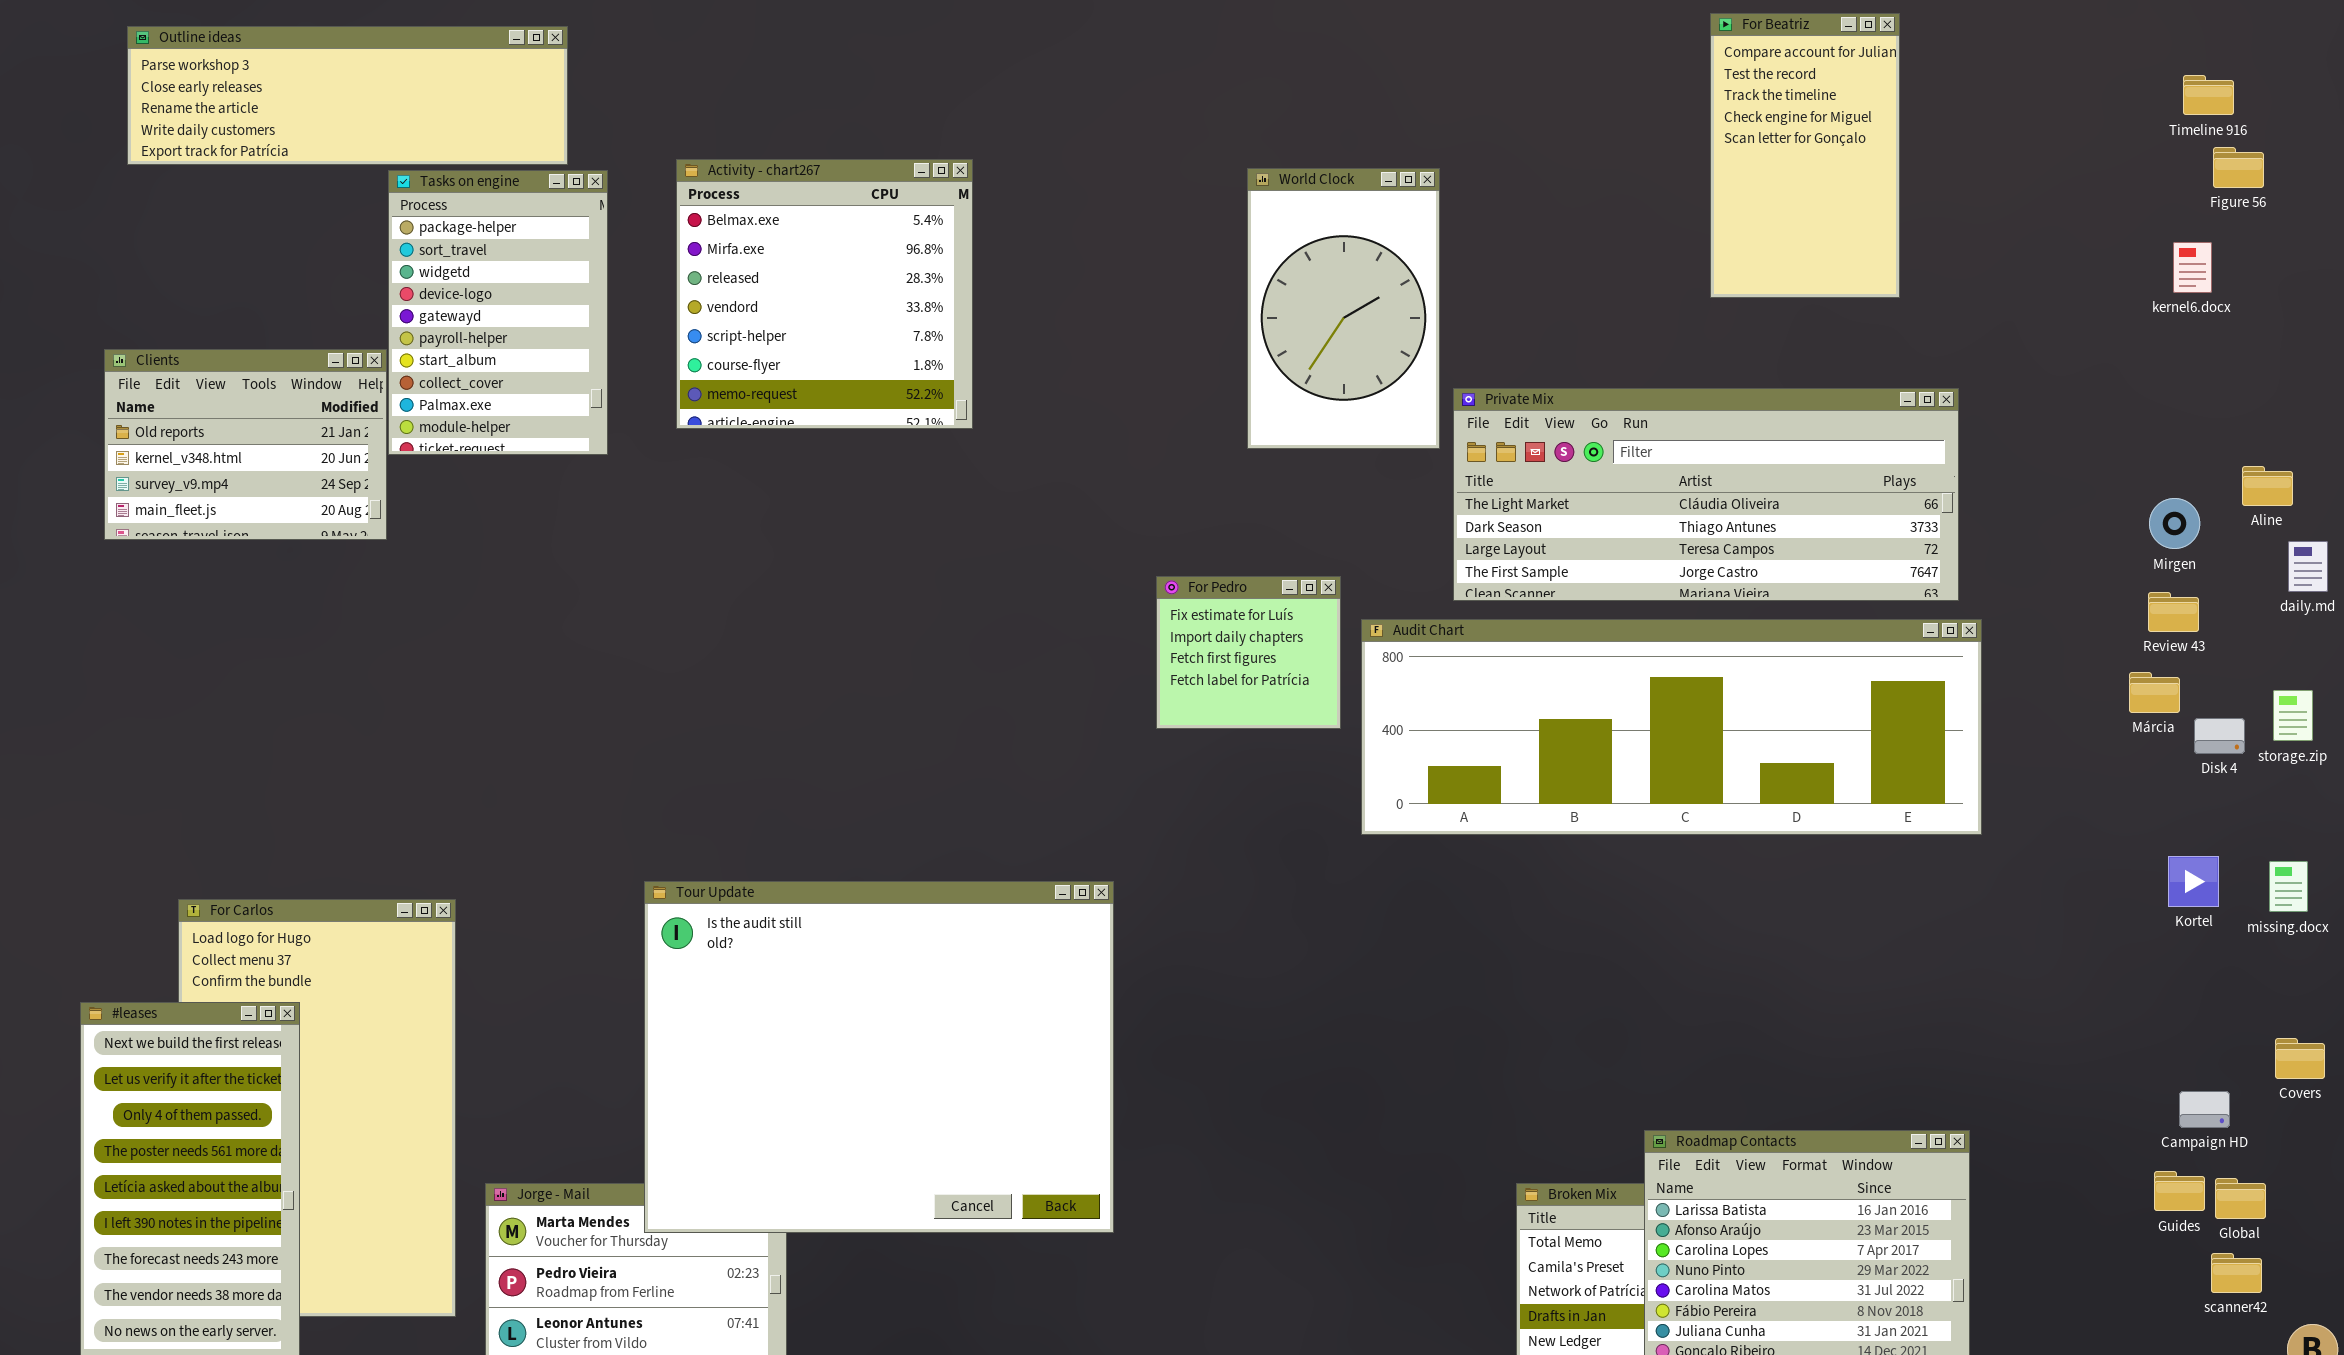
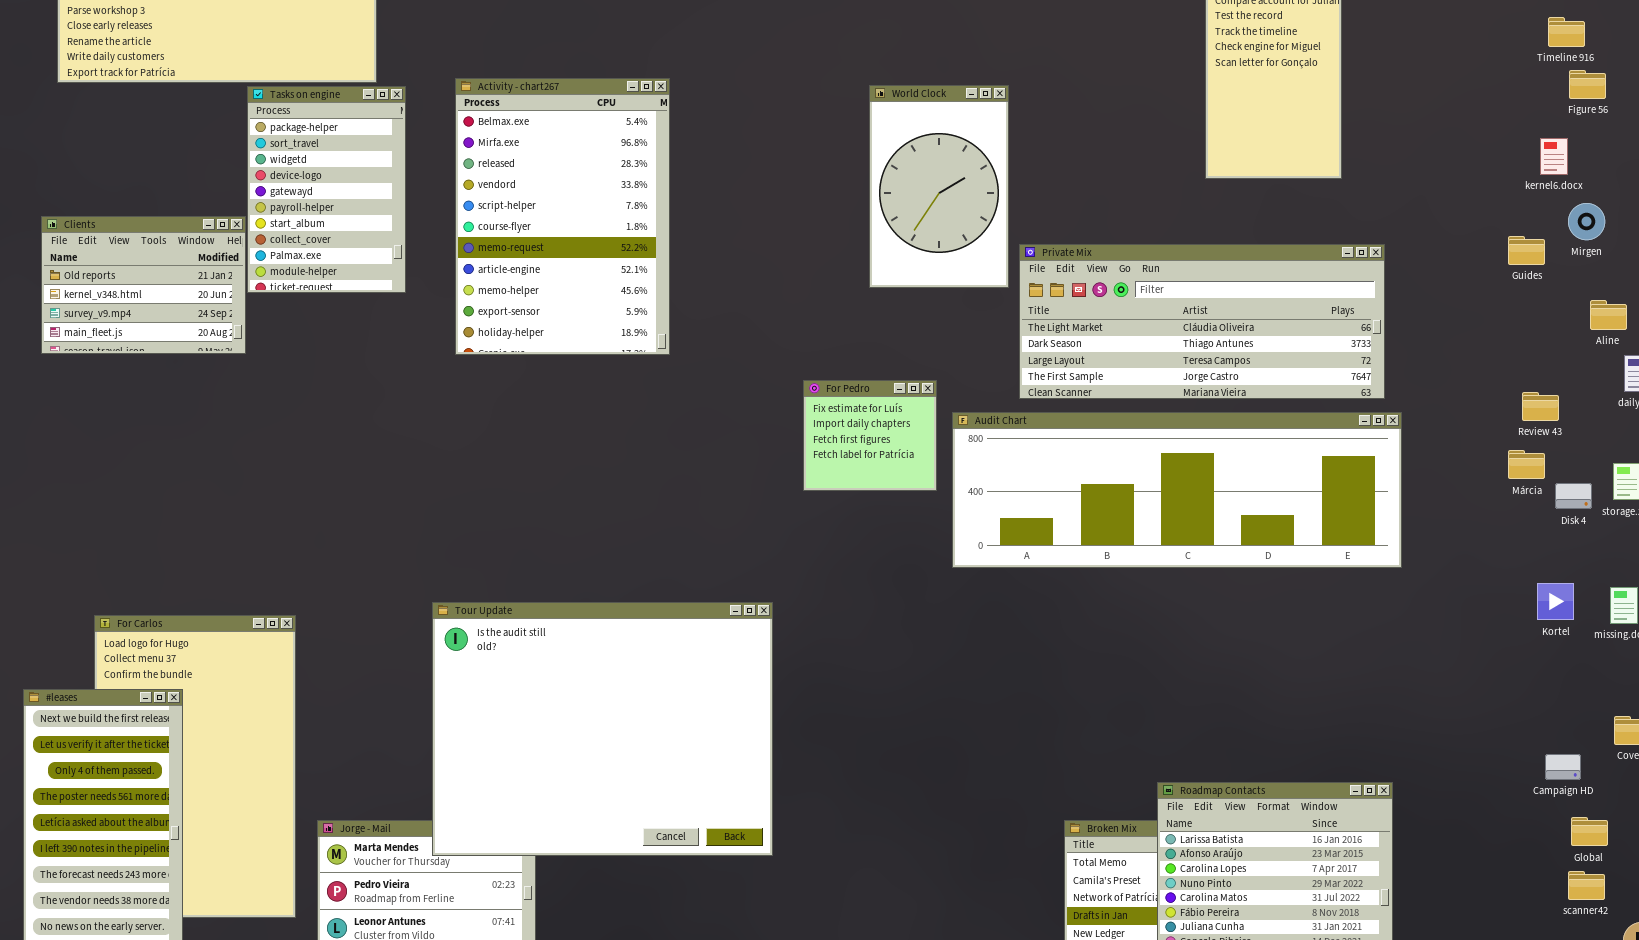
Activity - chart267: [676,159,973,429] -> [455,78,670,355], resized
Mirgen: [2149,498,2200,549] -> [1568,203,1605,240], moved
Guides: [2154,1171,2205,1211] -> [1508,236,1545,265], moved

